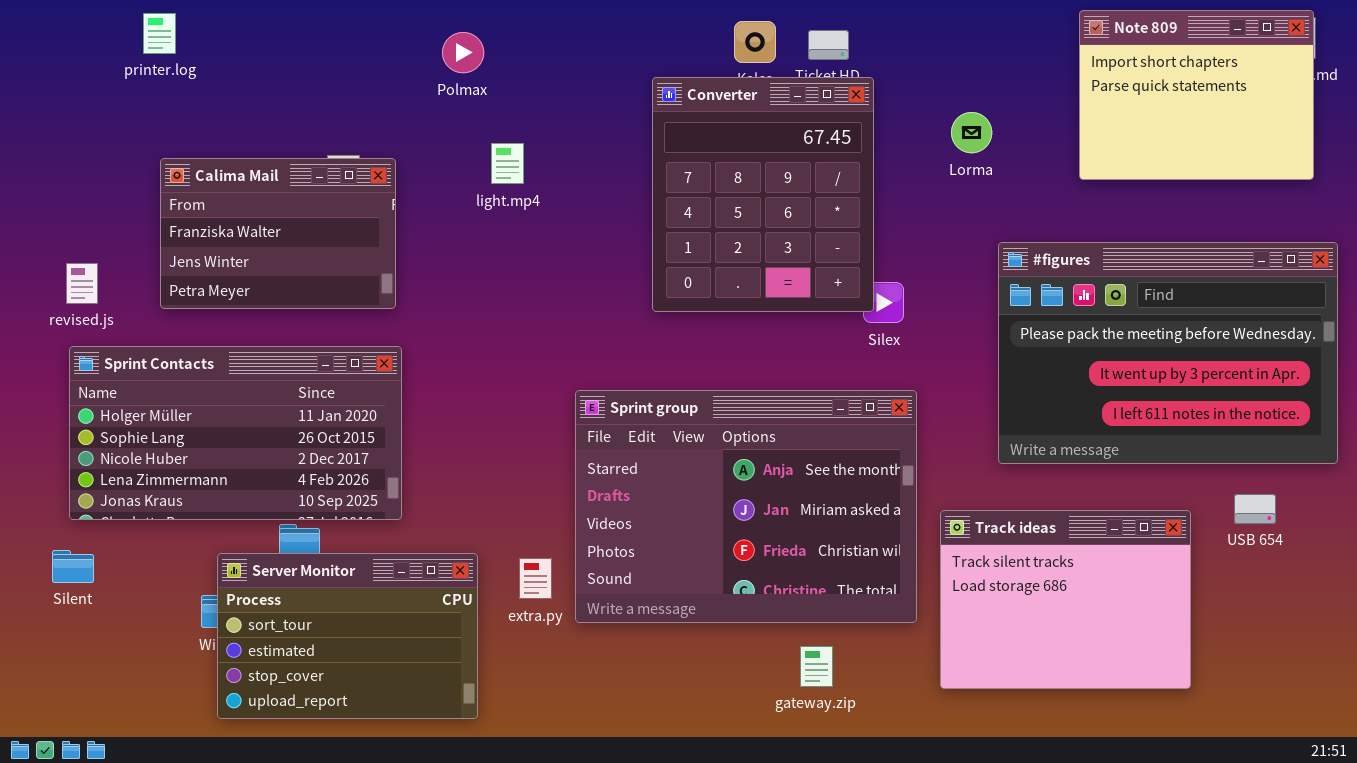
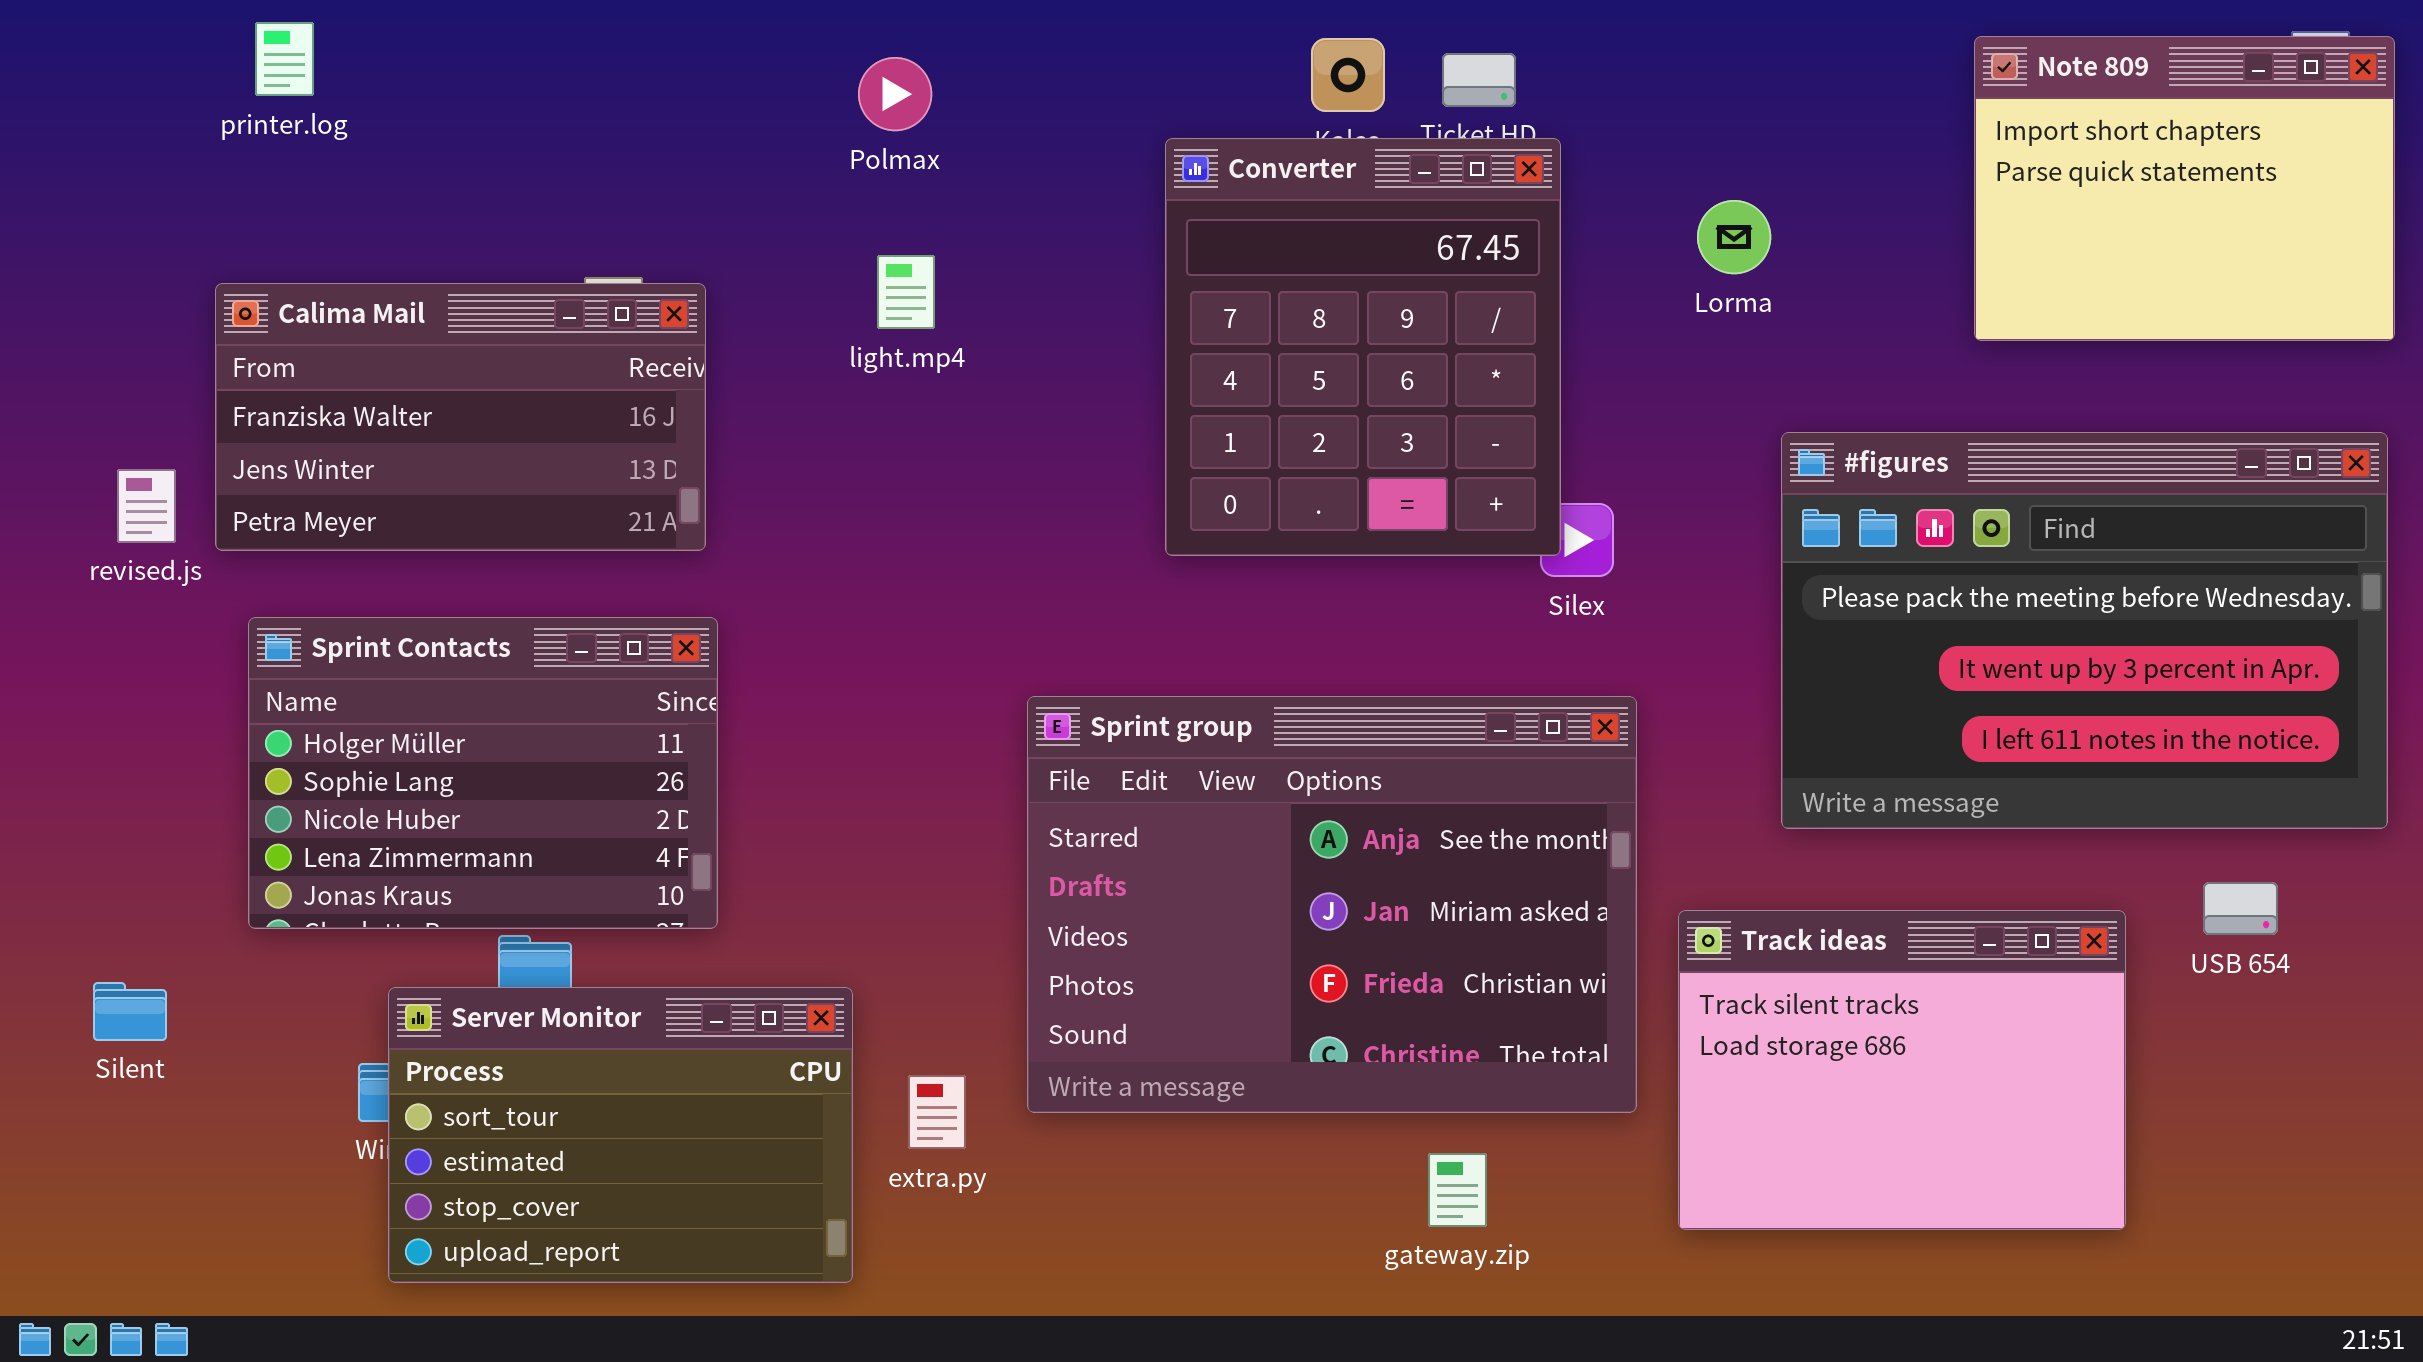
Note 809: [1079,10,1314,180] -> [1974,36,2395,341], moved
Polmax: [442,32,484,73] -> [858,57,932,131], moved
Calima Mail: [160,158,396,309] -> [215,283,706,551], resized
Sprint Contacts: [69,346,402,520] -> [248,617,718,929], resized
extra.py: [519,558,552,599] -> [908,1075,966,1149], moved

